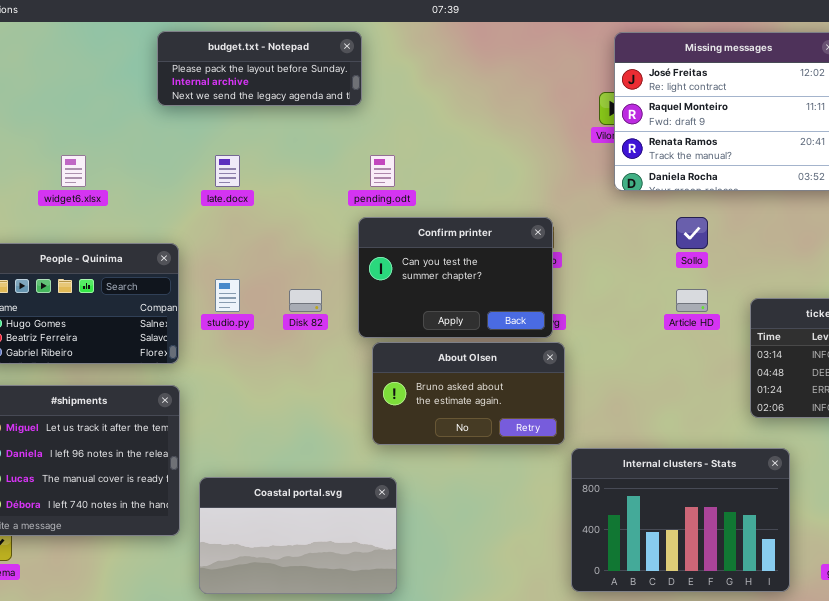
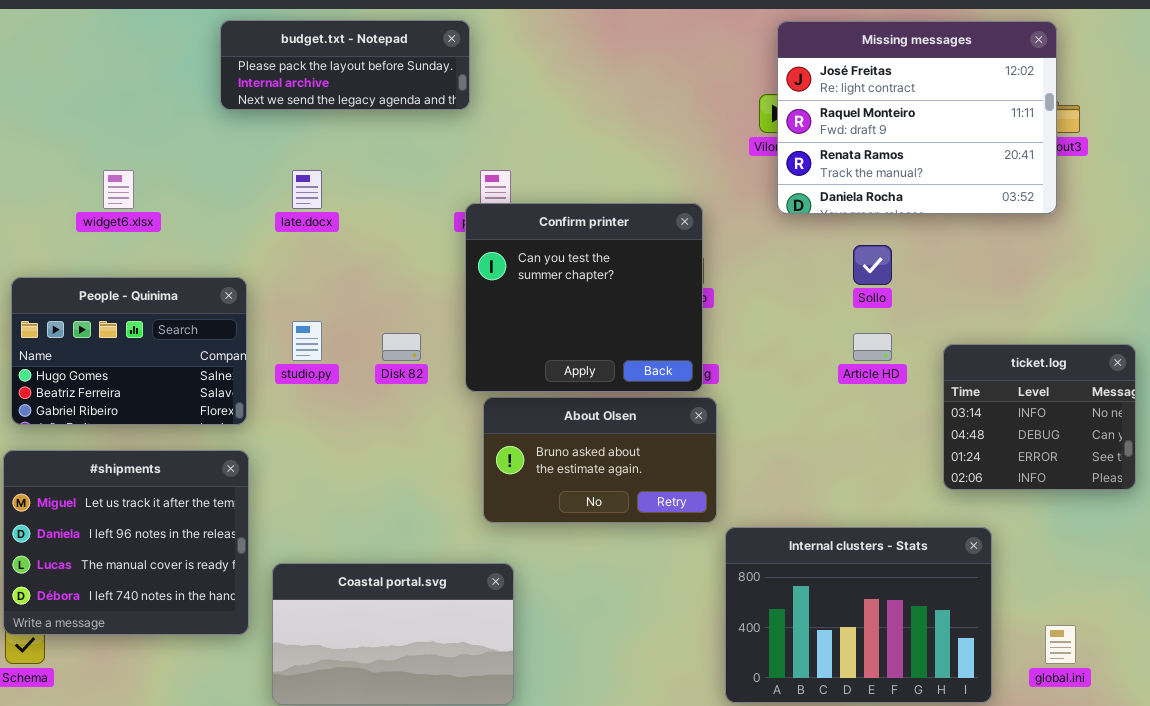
Confirm printer: [358,217,553,338] -> [465,203,703,392], resized

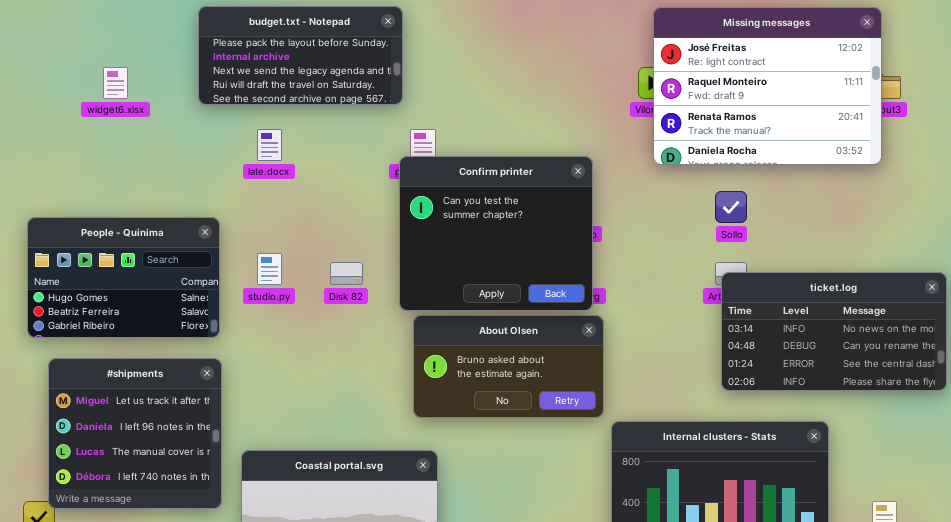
budget.txt - Notepad: [220,20,470,110] -> [198,6,403,105], resized
widget6.xlsx: [103,170,134,209] -> [103,67,128,99], moved
ticket.log: [943,344,1136,490] -> [721,272,947,391], resized
#shipments: [3,450,249,635] -> [48,358,222,509], resized

